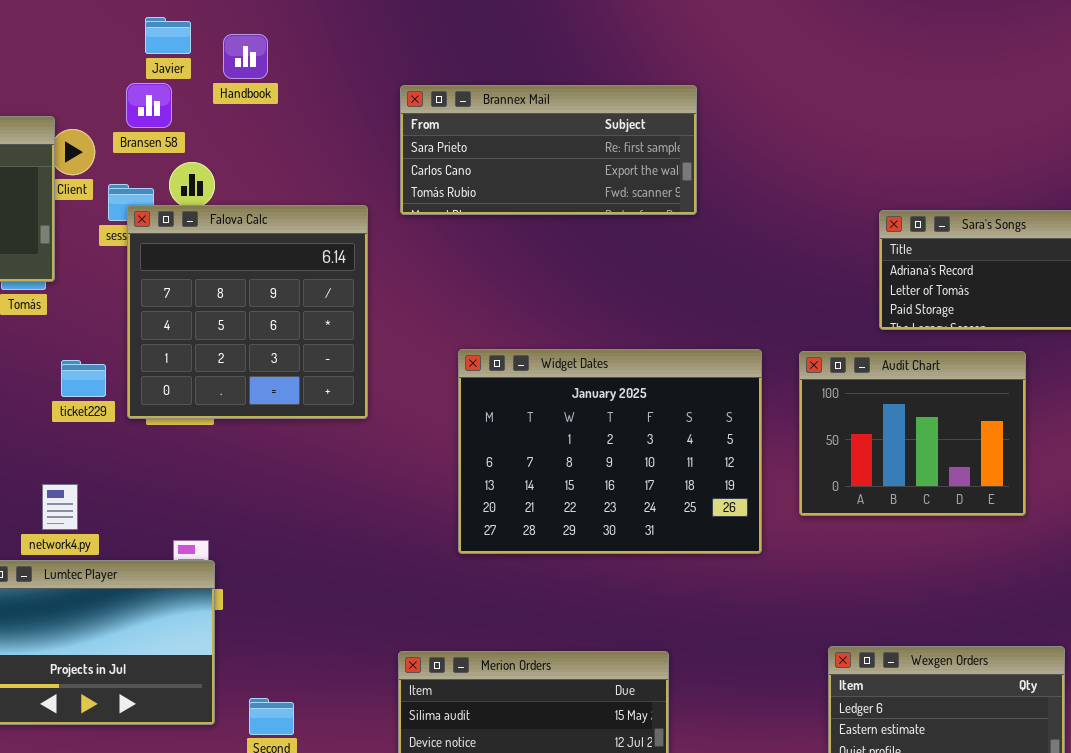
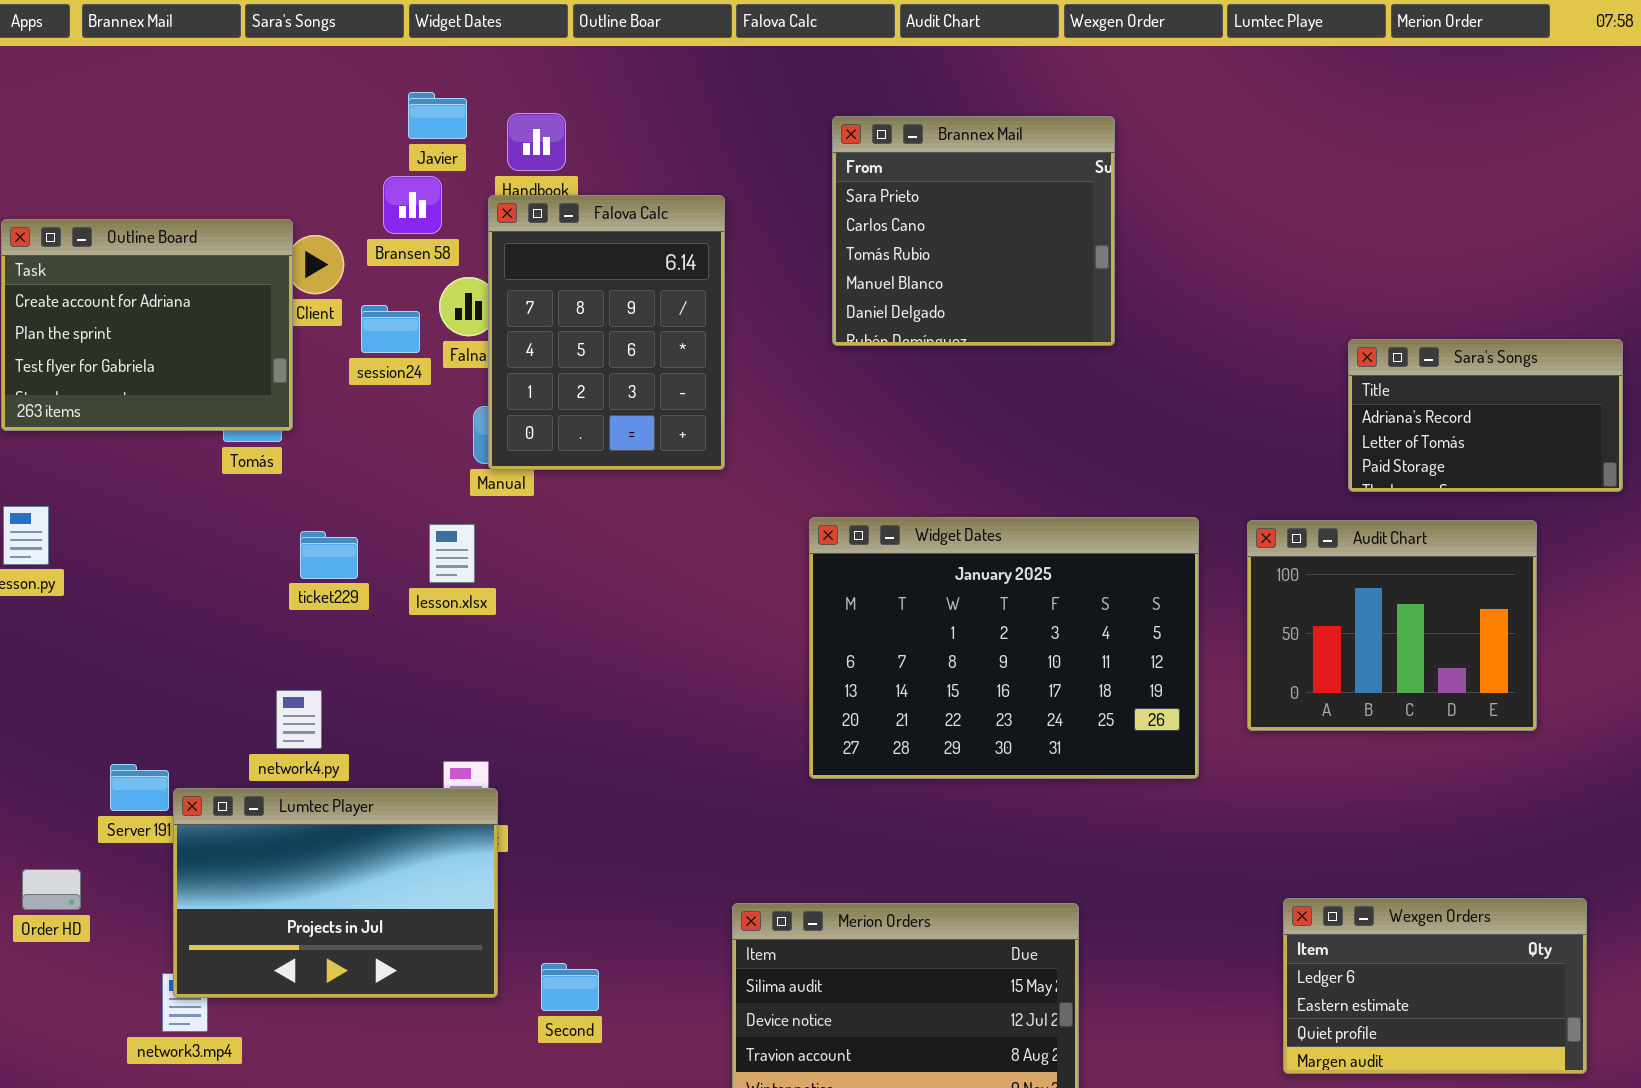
Brannex Mail: [400,85,697,215] -> [832,116,1115,346], resized
Falova Calc: [127,205,368,419] -> [488,195,725,470], moved, resized

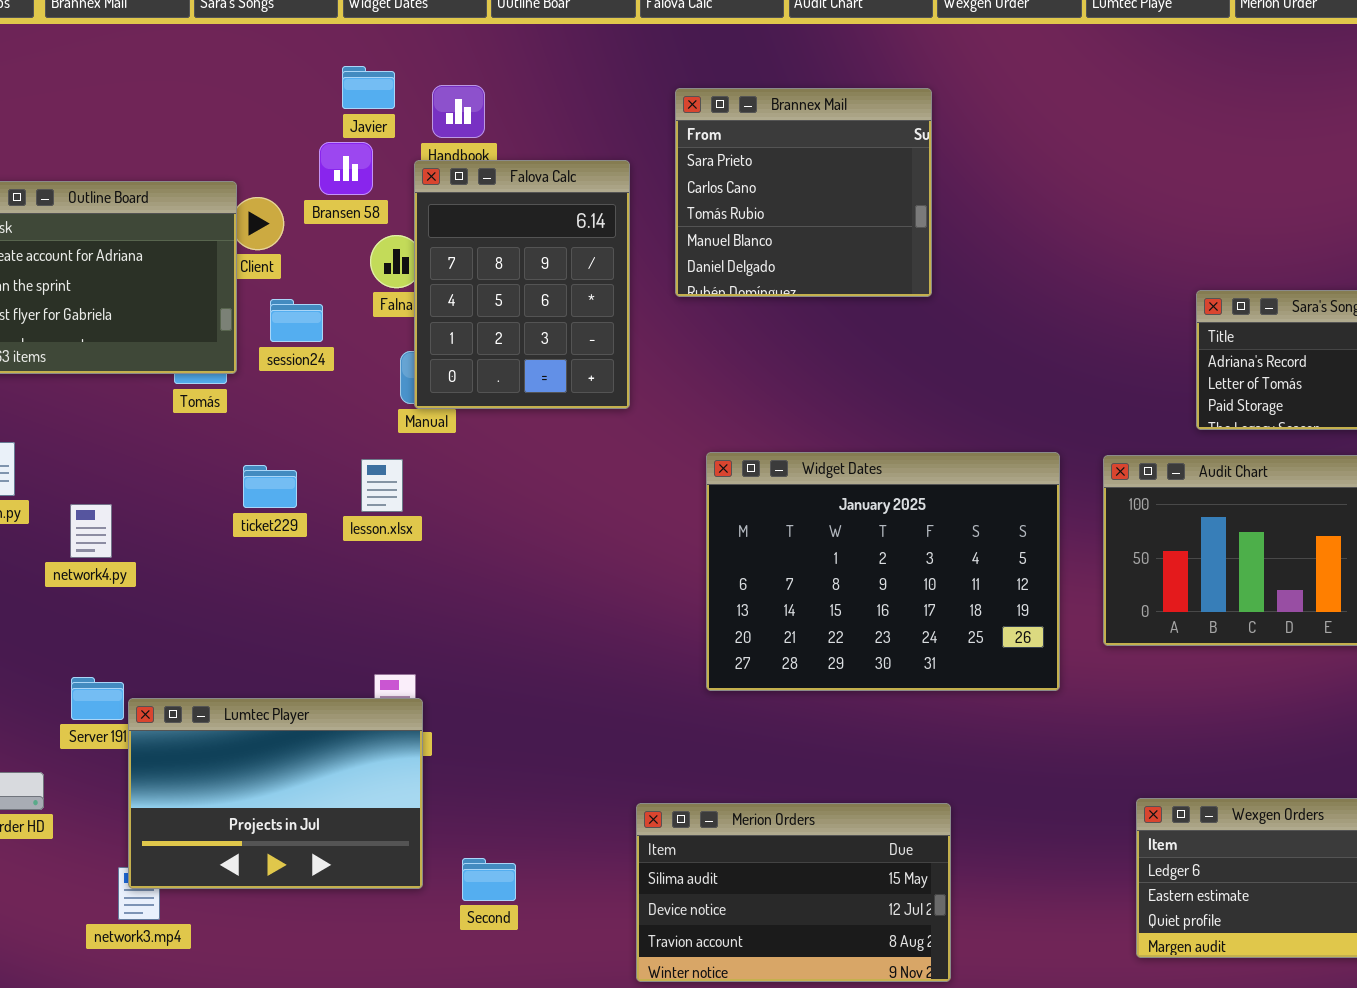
Brannex Mail: [832,116,1115,346] -> [675,88,932,297], moved
session24: [361,305,420,353] -> [270,299,323,342], moved
network4.py: [276,690,322,749] -> [70,504,112,558], moved

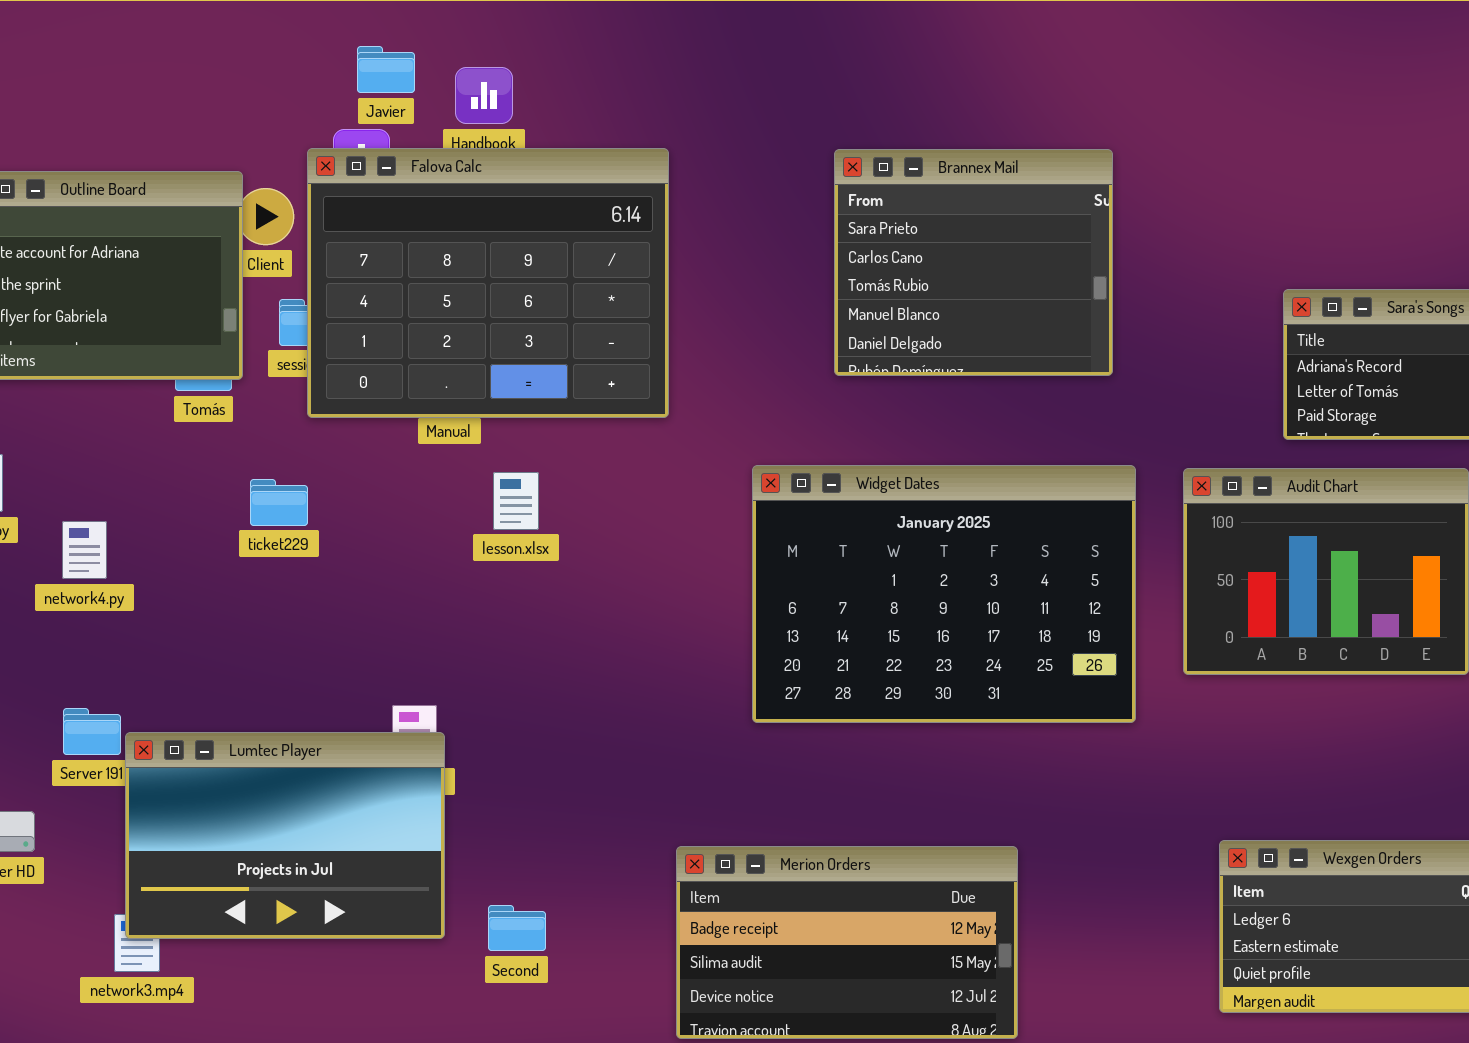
Brannex Mail: [675,88,932,297] -> [834,149,1113,376], moved
Falova Calc: [414,160,630,409] -> [307,148,669,418], resized
lesson.xlsx: [361,459,403,512] -> [493,472,539,530], moved
Merion Orders: [636,803,951,982] -> [676,846,1018,1039], scrolled up 1 row

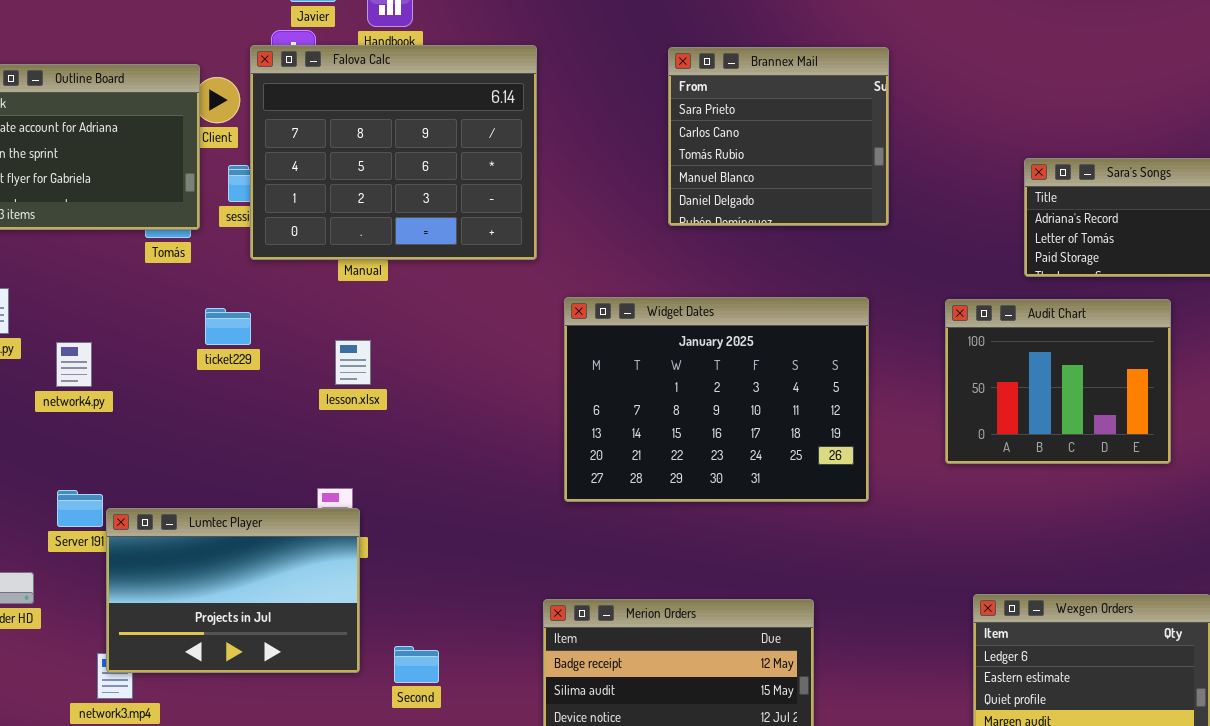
Widget Dates: [752,465,1136,723] -> [564,297,869,502], moved
lesson.xlsx: [493,472,539,530] -> [335,340,371,385], moved

